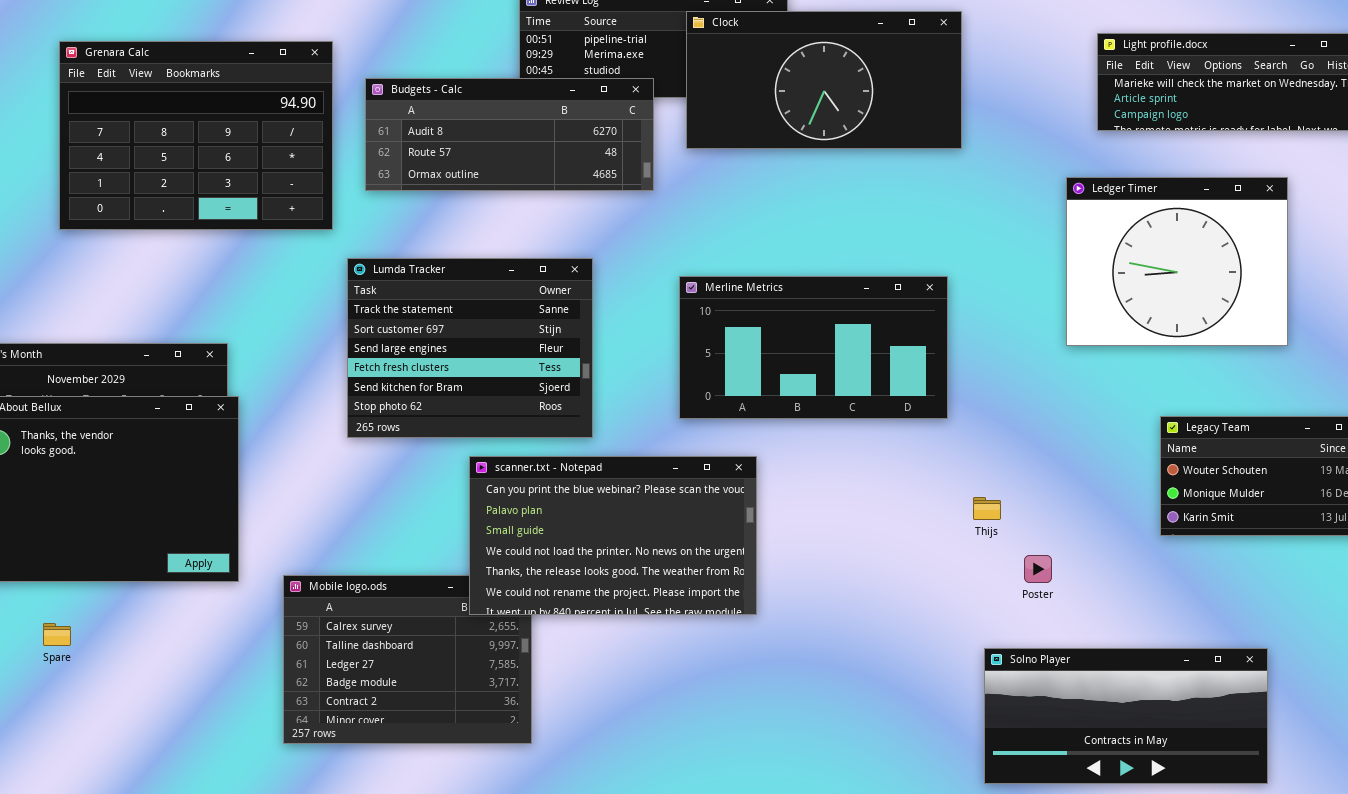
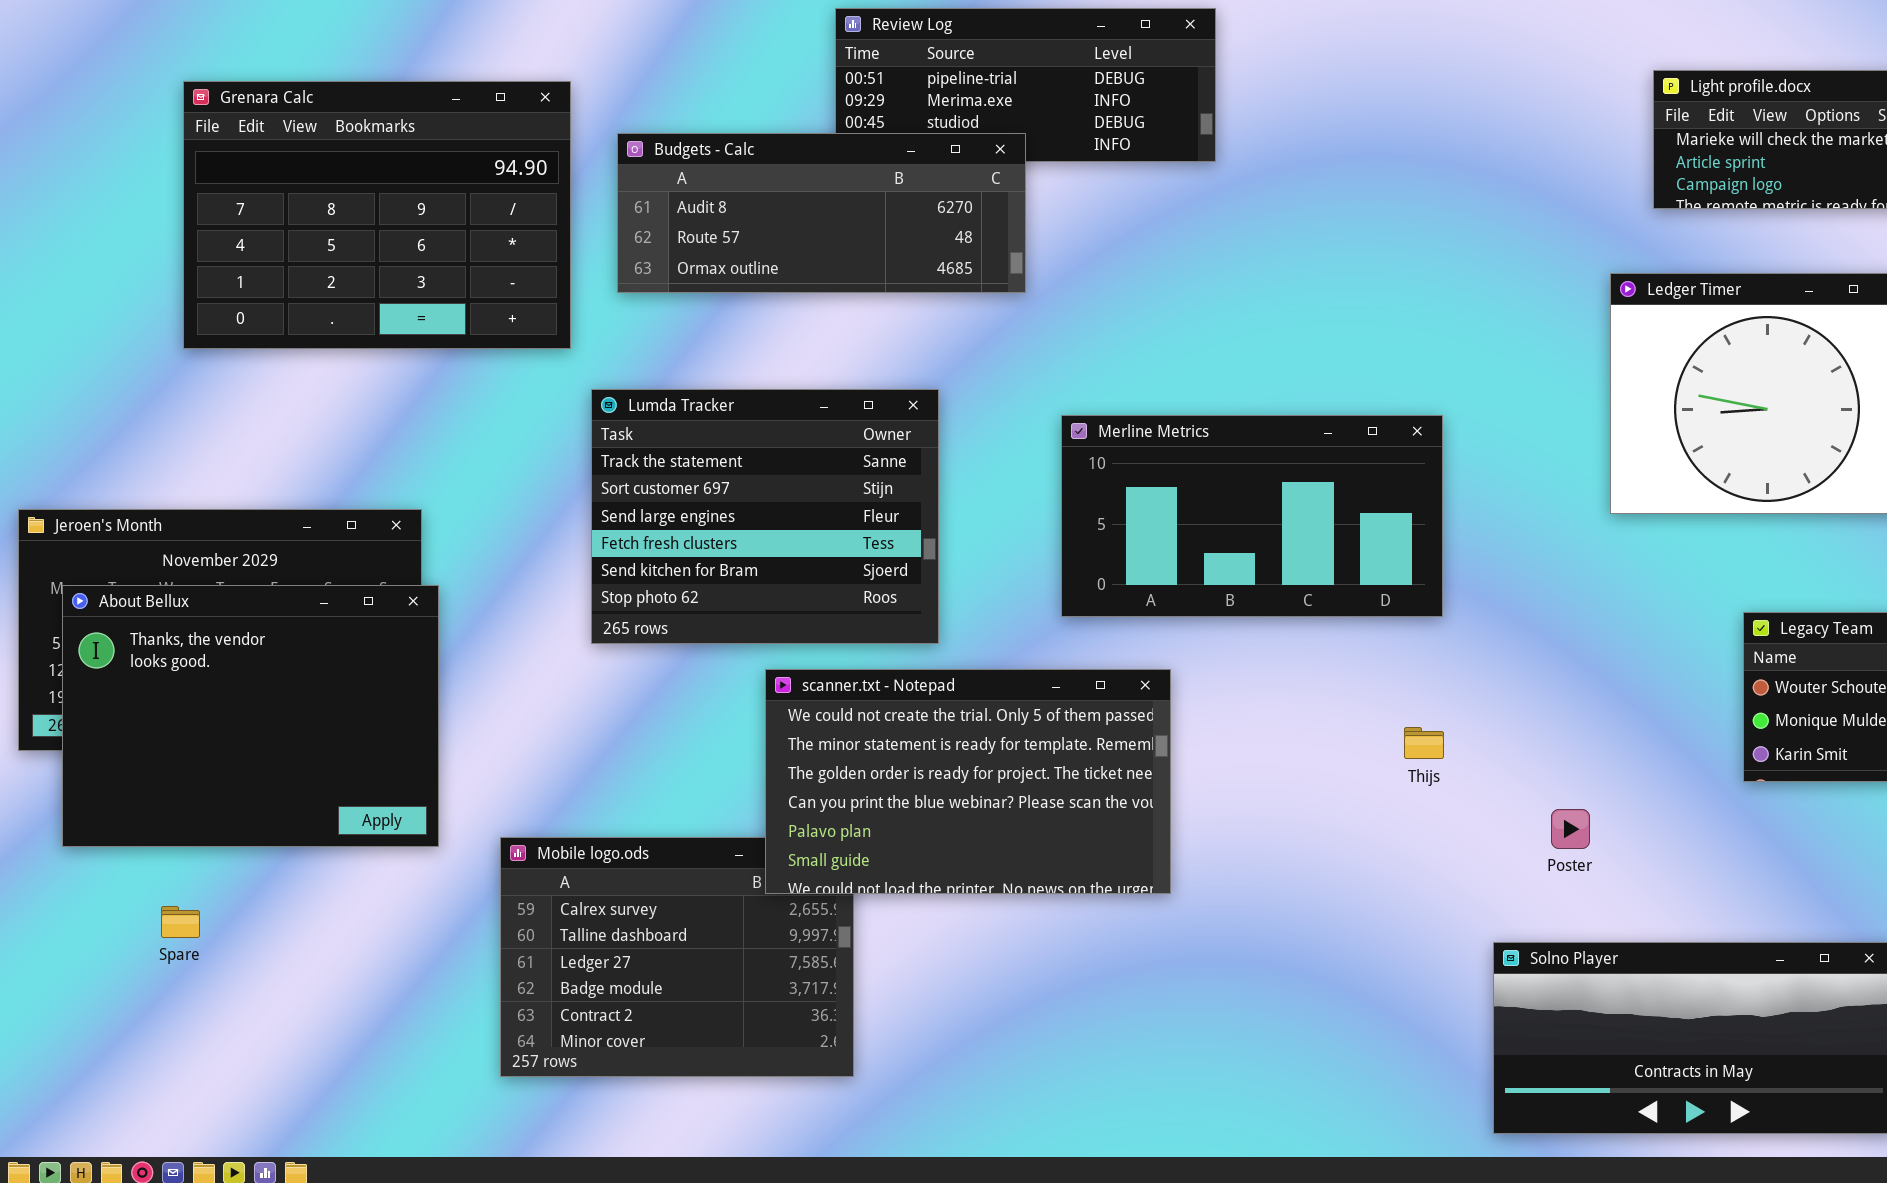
Clock: [686,11,962,149] -> none, closed
scanner.txt - Notepad: [469,456,757,615] -> [765,669,1171,894], scrolled up 3 rows
Thijs: [973,497,1001,520] -> [1404,727,1444,759], moved

